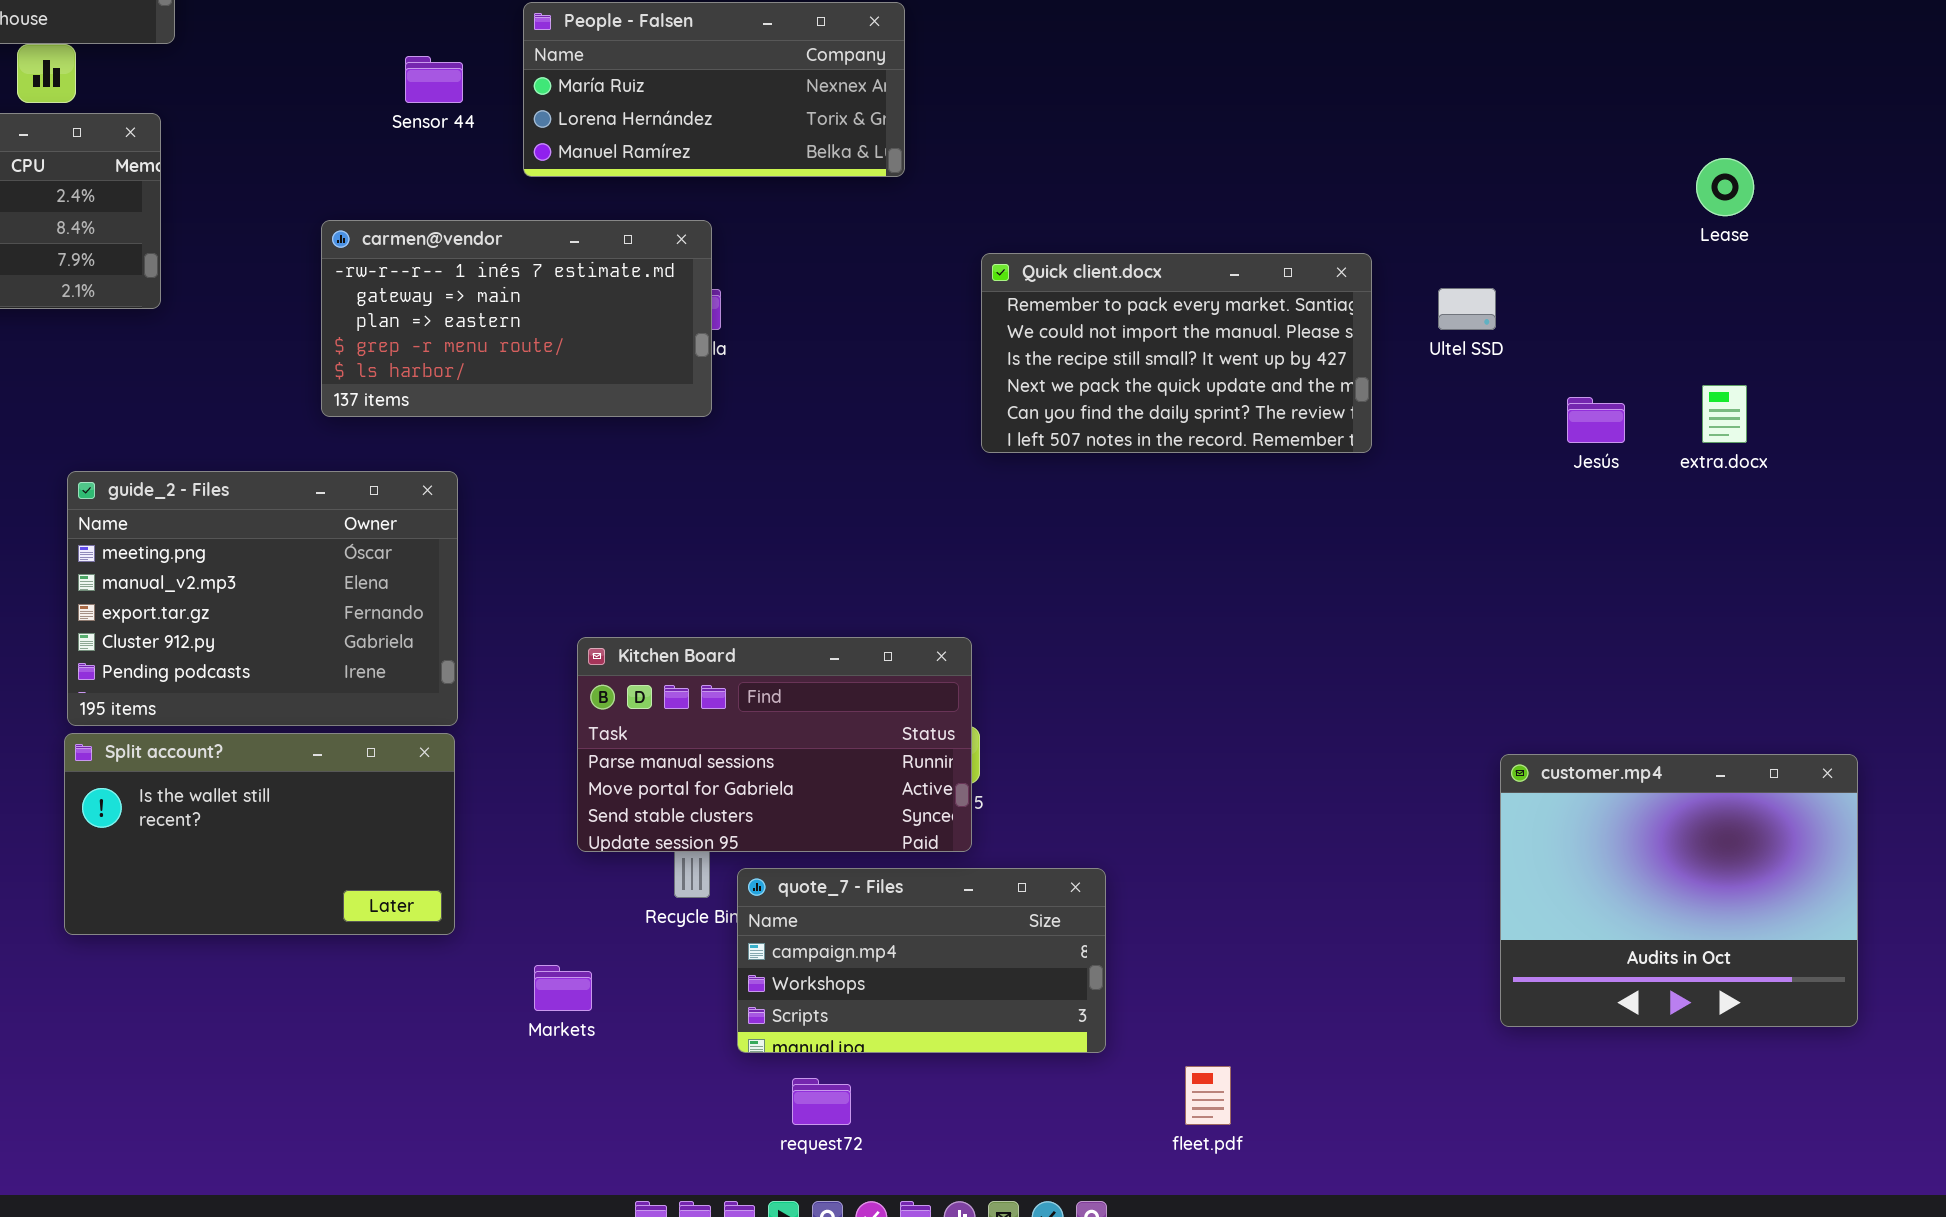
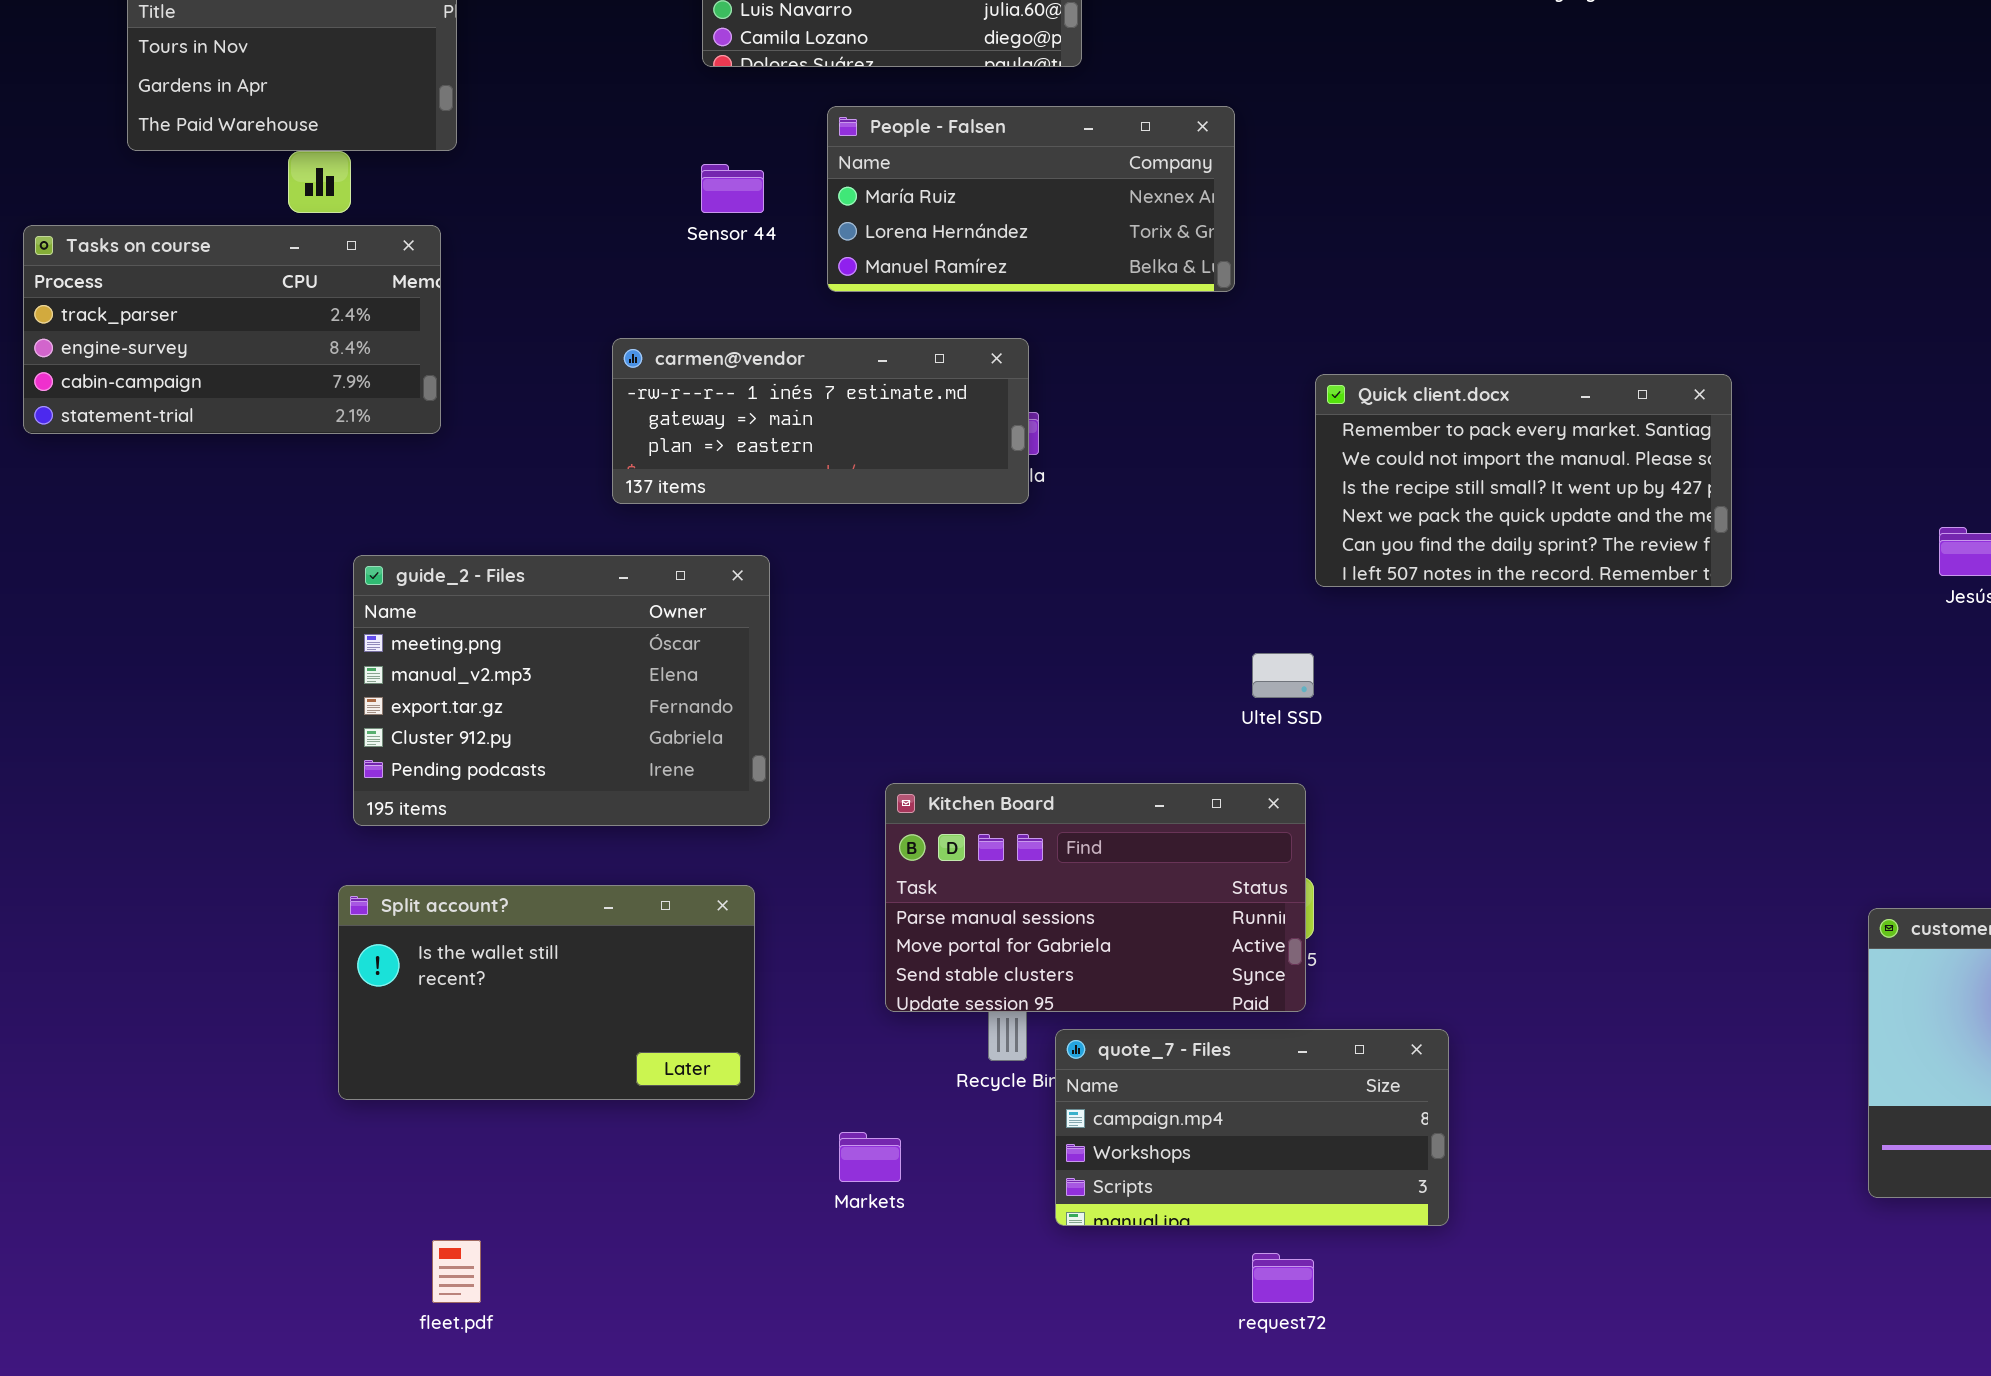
carmen@vendor: [321,220,712,417] -> [612,338,1029,504], resized
Ultel SSD: [1438,288,1496,330] -> [1252,653,1314,698], moved
guide_2 - Files: [67,471,458,726] -> [353,555,770,826], moved
fleet.pdf: [1185,1066,1231,1125] -> [432,1240,481,1303], moved
request72: [792,1078,851,1125] -> [1252,1253,1314,1303], moved

